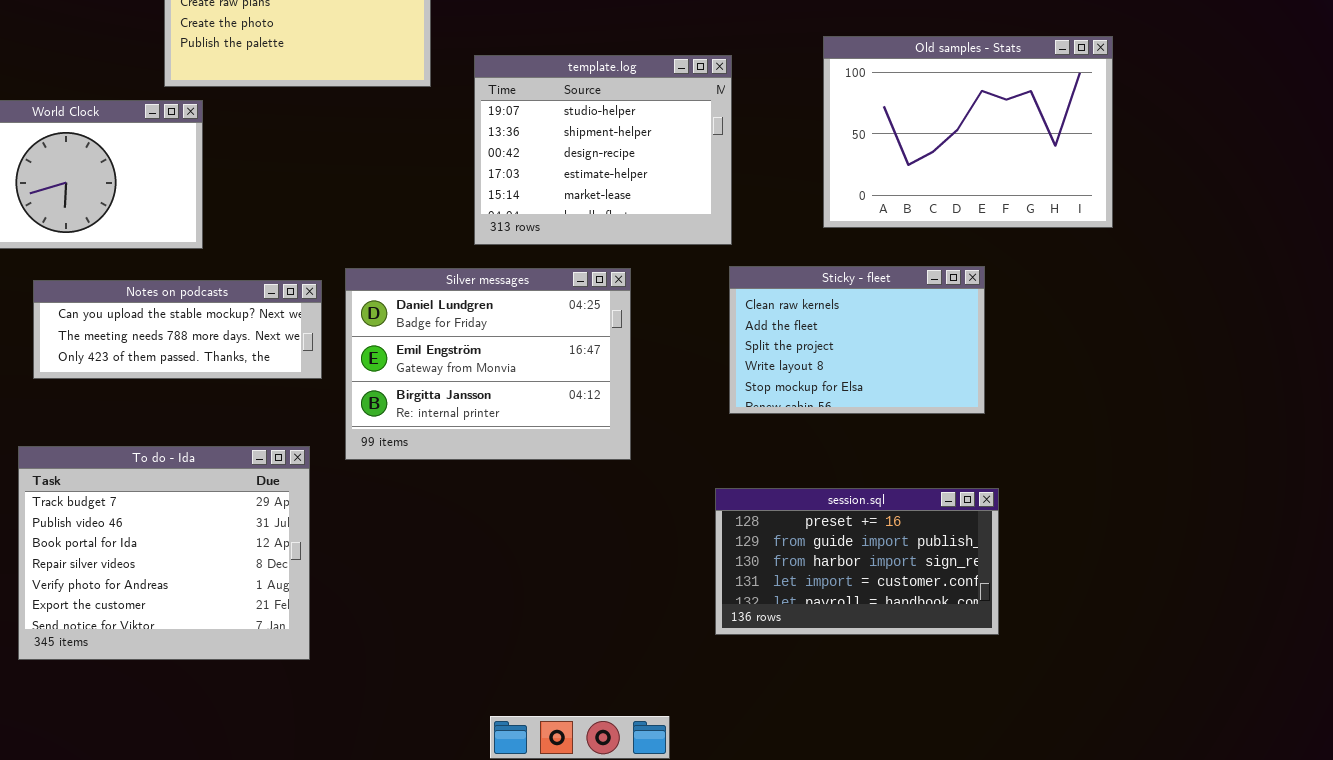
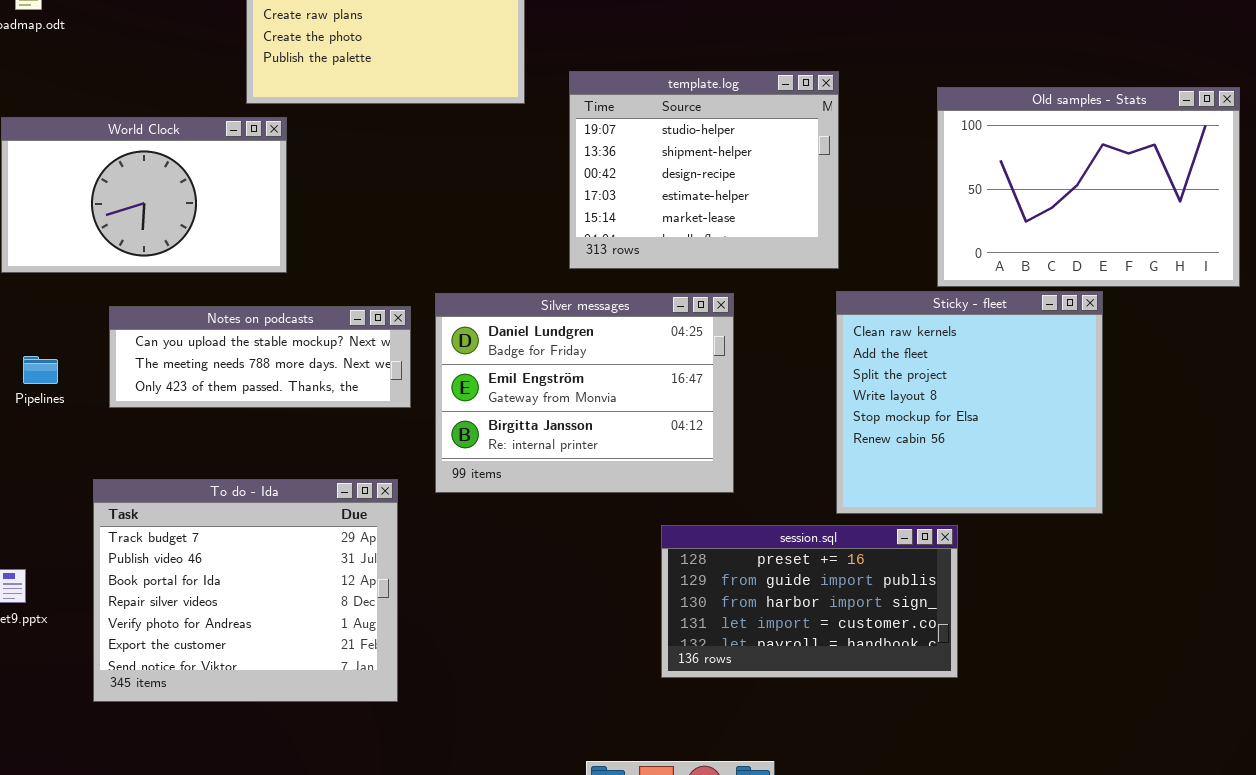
Old samples - Stats: [823,36,1113,228] -> [937,87,1240,287], moved
Sticky - fleet: [729,266,985,414] -> [836,291,1103,514], resized
session.sql: [715,488,999,635] -> [661,525,958,678], moved

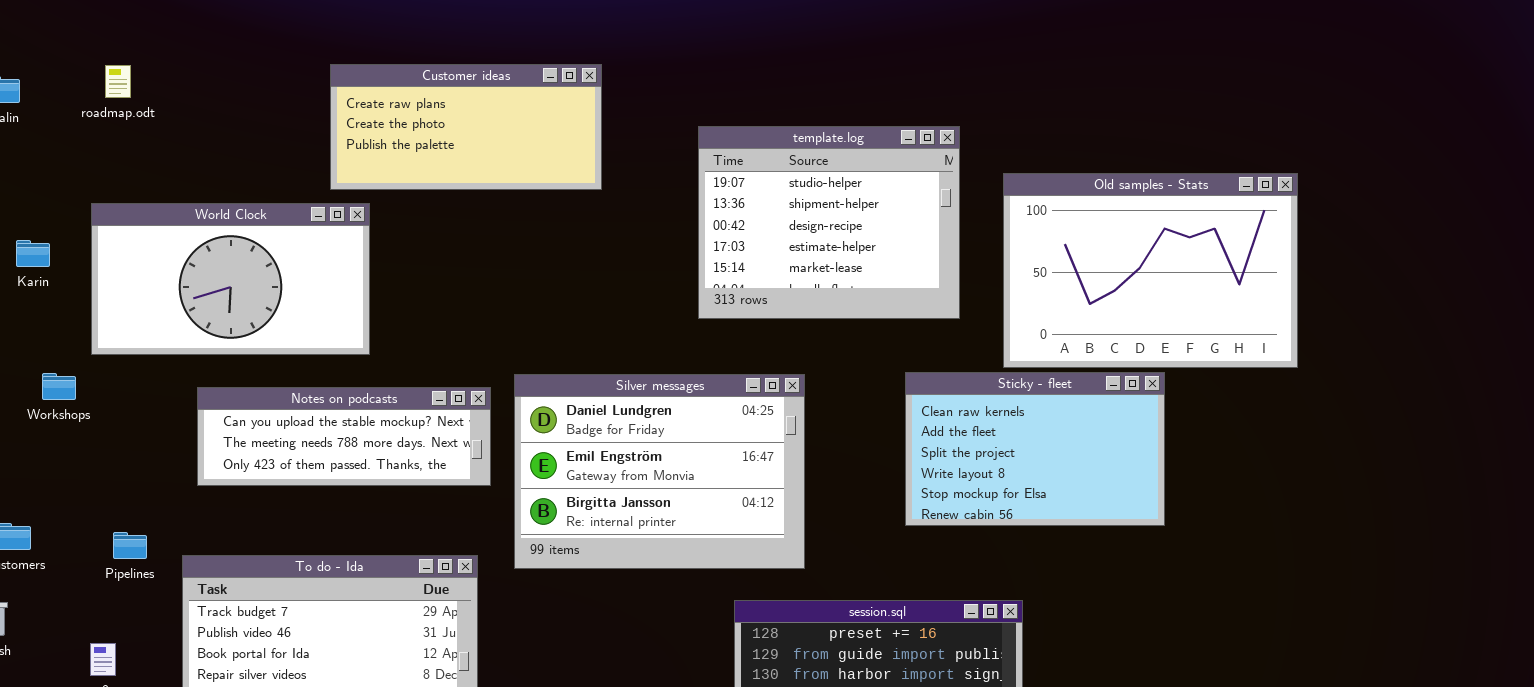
template.log: [569,71,839,269] -> [698,126,960,319], moved
Sticky - fleet: [836,291,1103,514] -> [905,372,1165,526], resized
Pipelines: [23,356,58,384] -> [113,532,147,559], moved

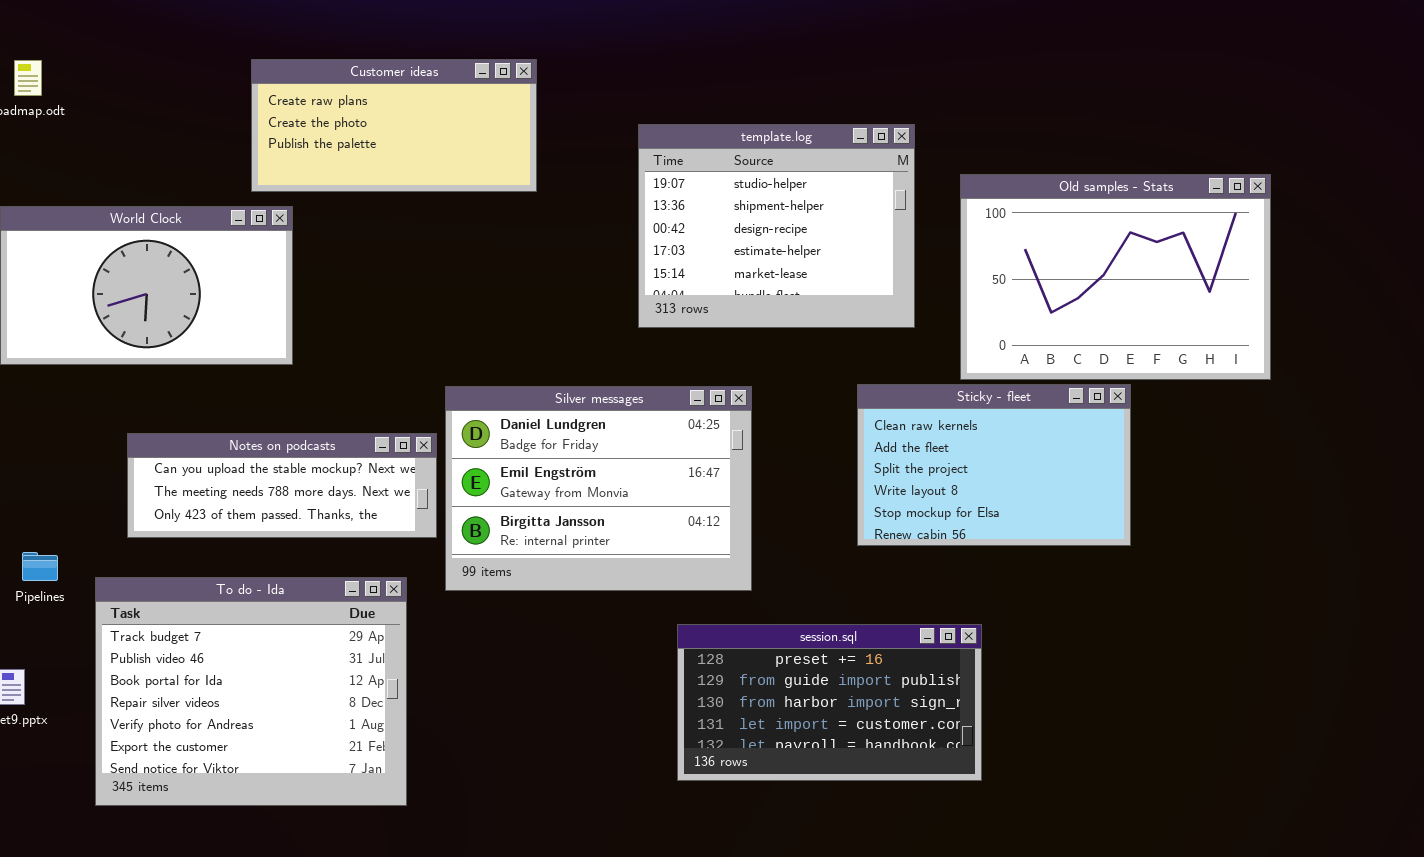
Notes on podcasts: [197,387,491,486] -> [127,433,437,538], moved

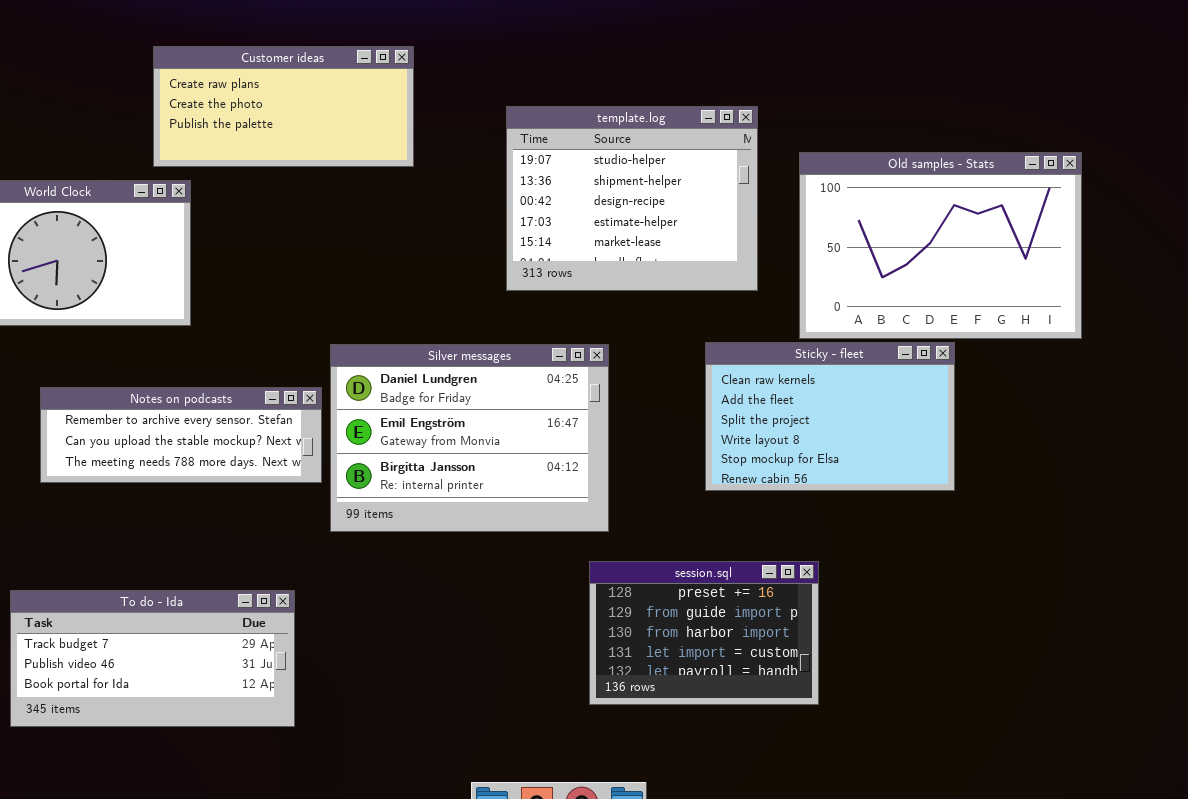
Notes on podcasts: [127,433,437,538] -> [40,387,322,483], scrolled up 1 row
To do - Ida: [95,577,407,806] -> [10,590,295,727], resized
session.sql: [677,624,982,781] -> [589,561,819,705], resized

